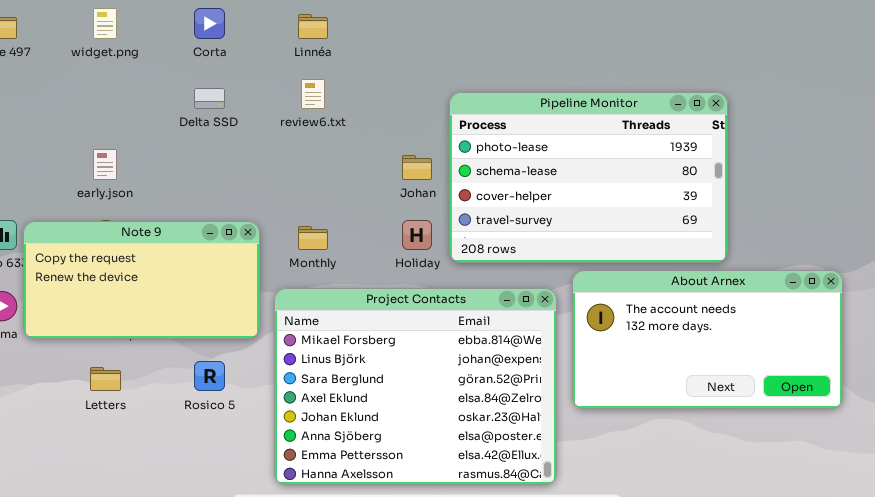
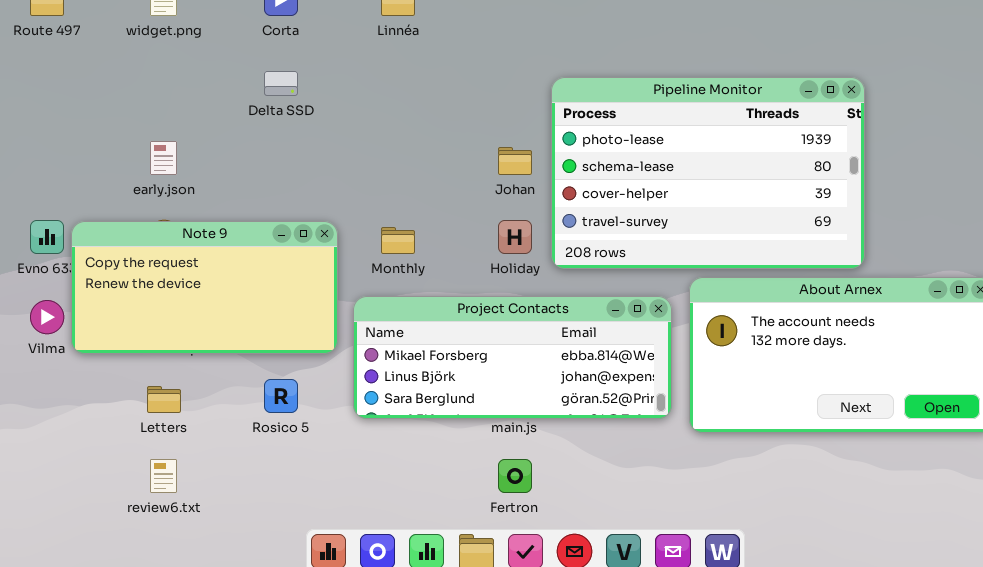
review6.txt: [301,79,325,109] -> [150,459,177,493], moved
Project Contacts: [274,288,557,485] -> [353,296,672,419], resized

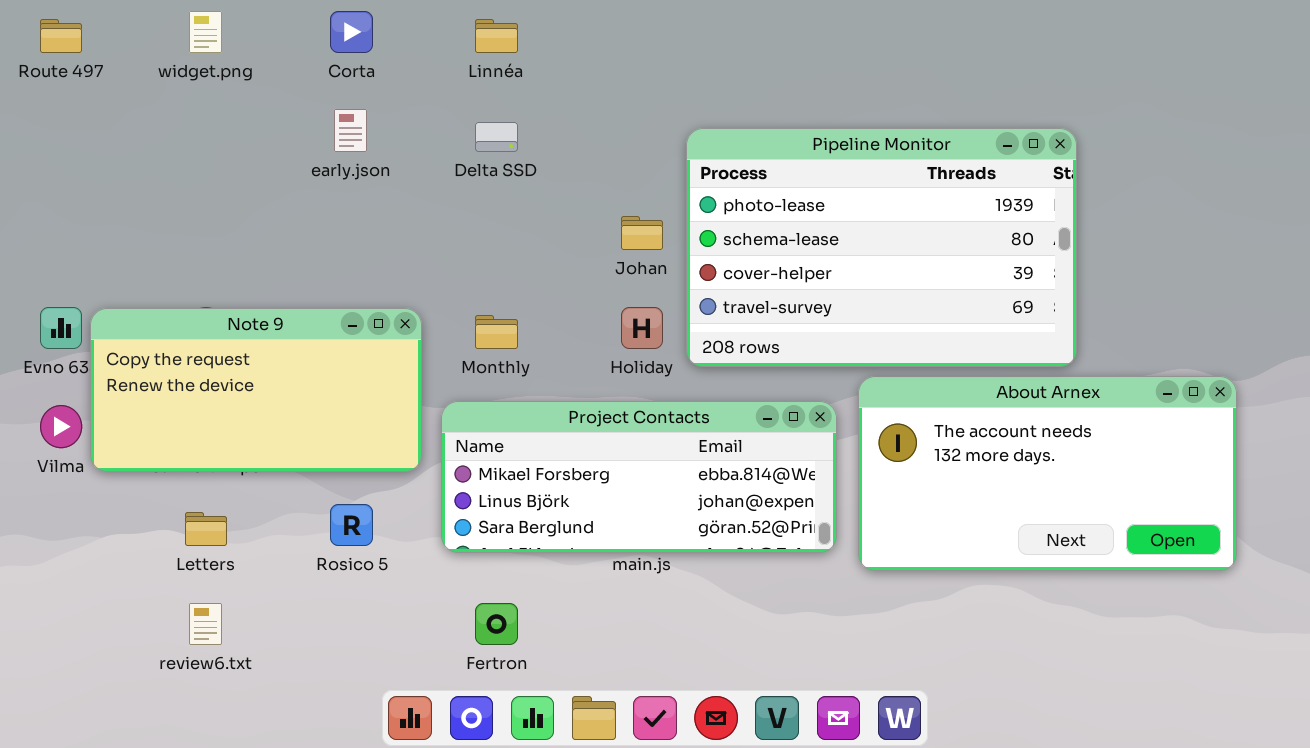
Delta SSD: [264,71,298,96] -> [475,122,518,152], moved
early.json: [150,141,177,175] -> [334,109,367,152], moved
Fertron: [498,459,532,493] -> [475,603,518,645], moved

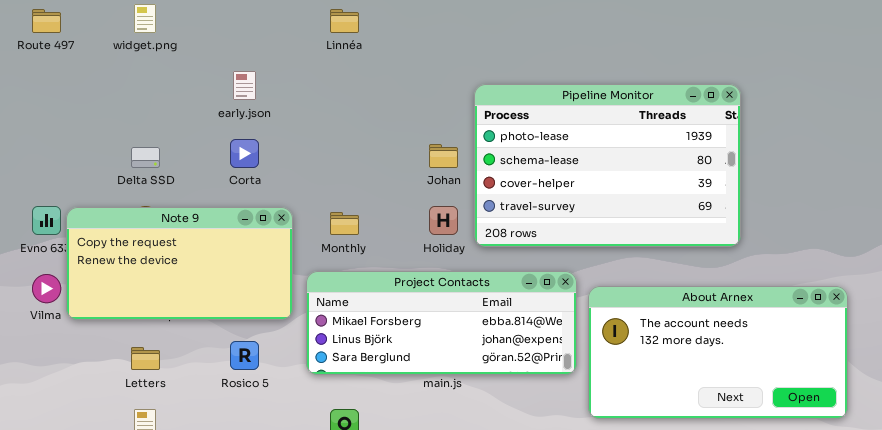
Corta: [330,11,373,53] -> [230,139,259,168], moved
Delta SSD: [475,122,518,152] -> [131,147,160,168], moved
About Arnex: [858,376,1237,571] -> [588,286,848,419], moved

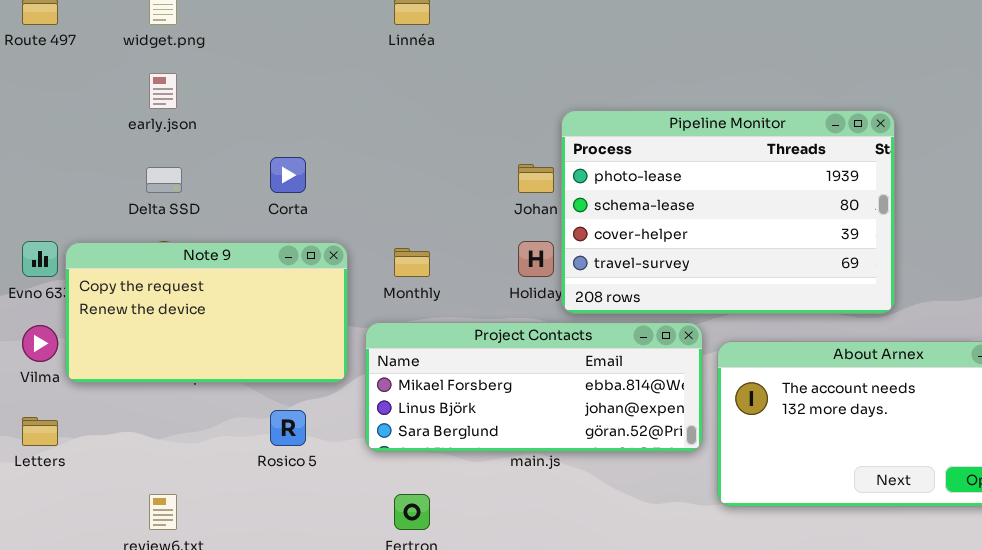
early.json: [233,71,256,100] -> [149,73,177,109], moved
Pipeline Monitor: [474,84,741,247] -> [561,110,895,314], moved
Letters: [131,347,160,370] -> [22,417,58,446], moved

